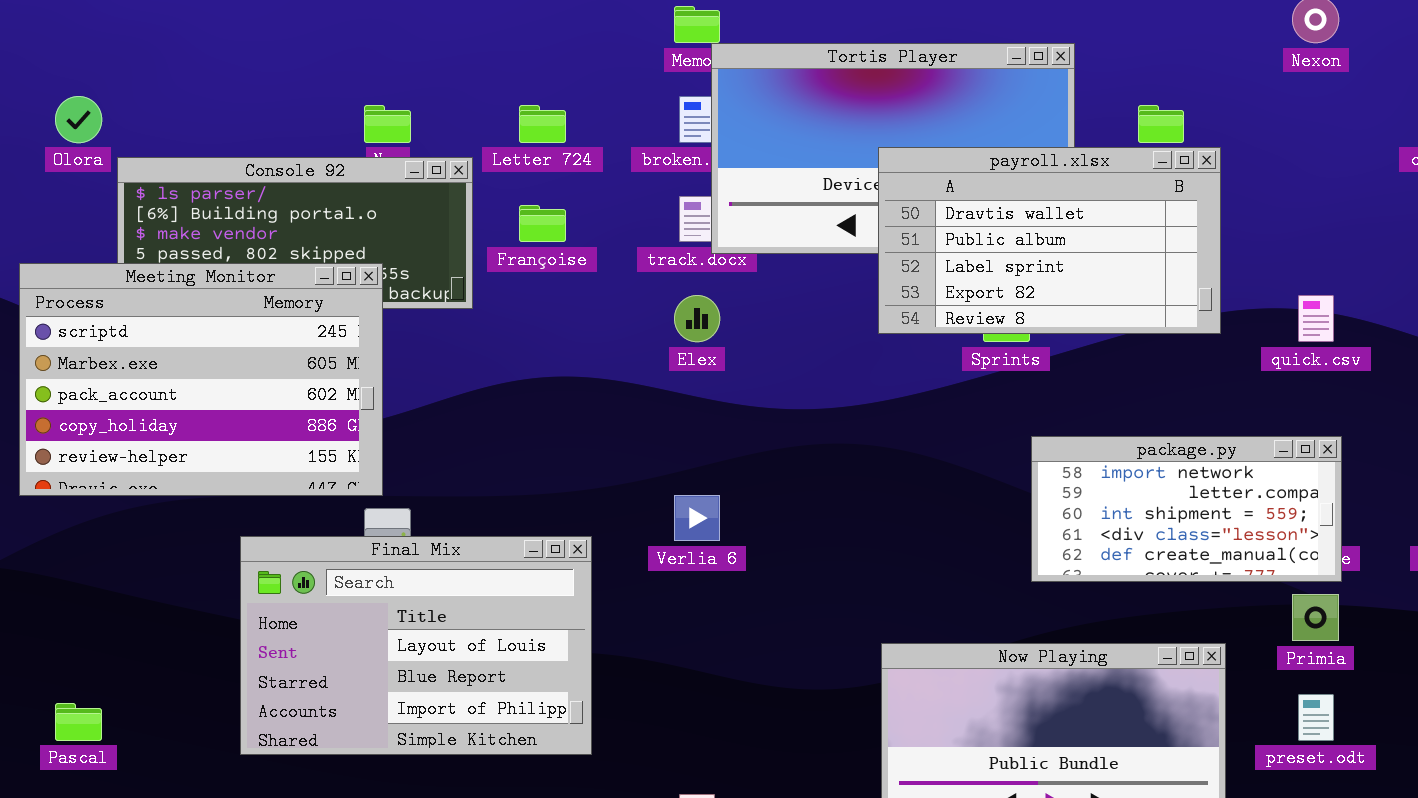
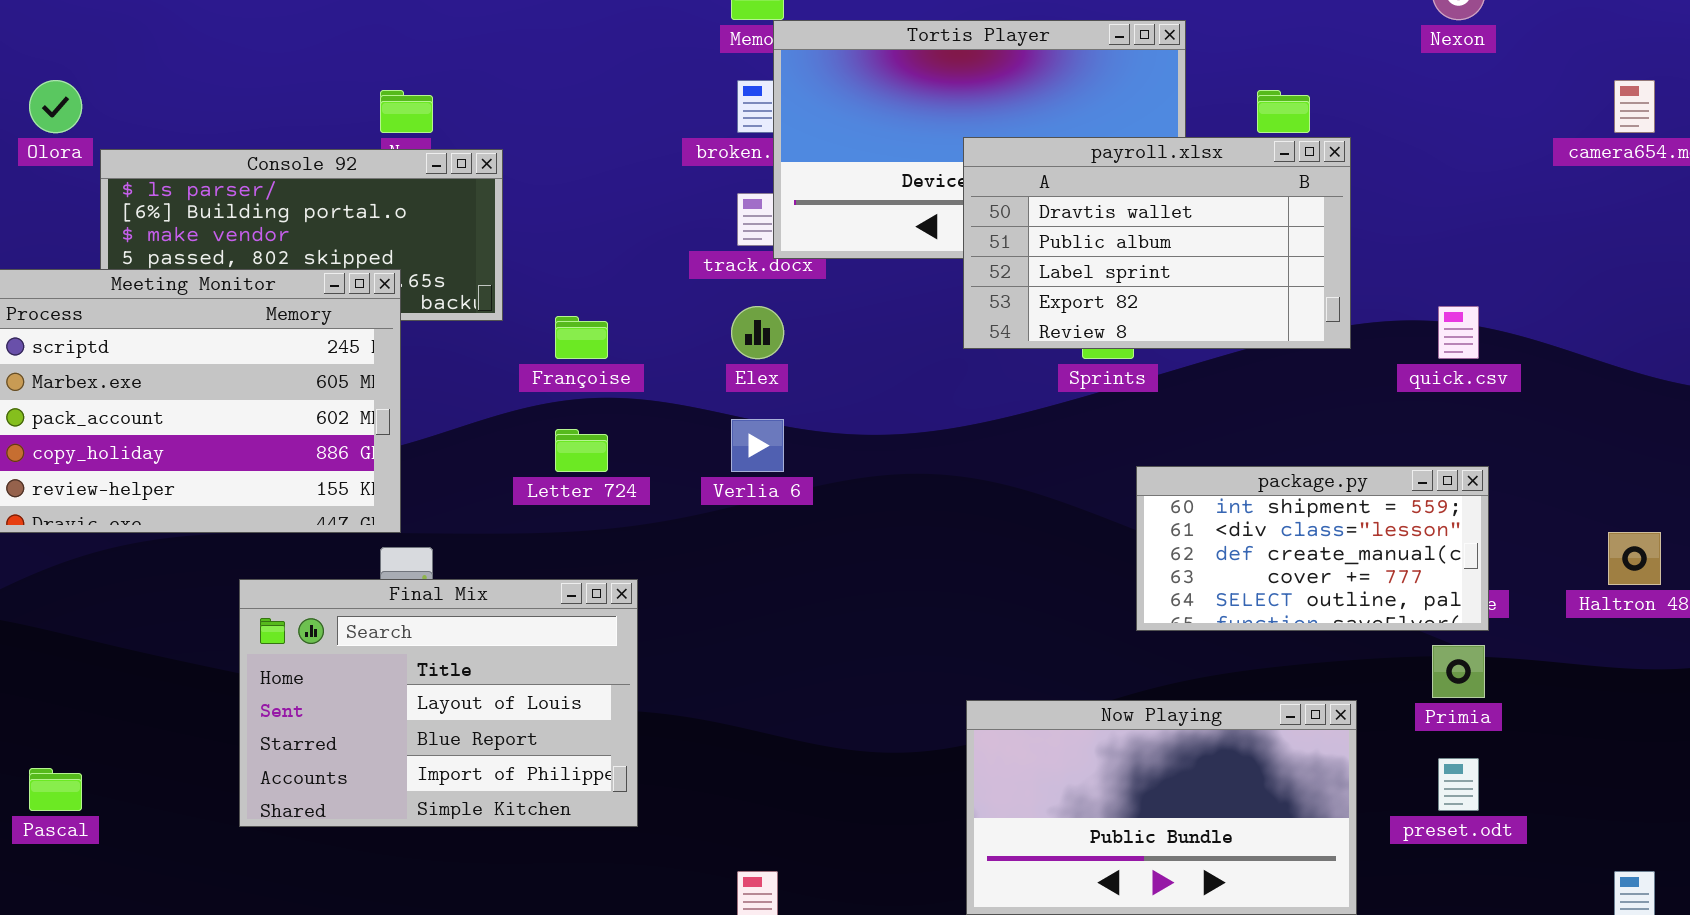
Letter 724: [519,105,566,143] -> [555,429,608,472], moved
Françoise: [519,205,566,242] -> [555,316,608,359], moved
package.py: [1031,436,1342,582] -> [1136,466,1489,631], scrolled down 2 rows
Verlia 6: [674,495,720,541] -> [731,419,784,472], moved

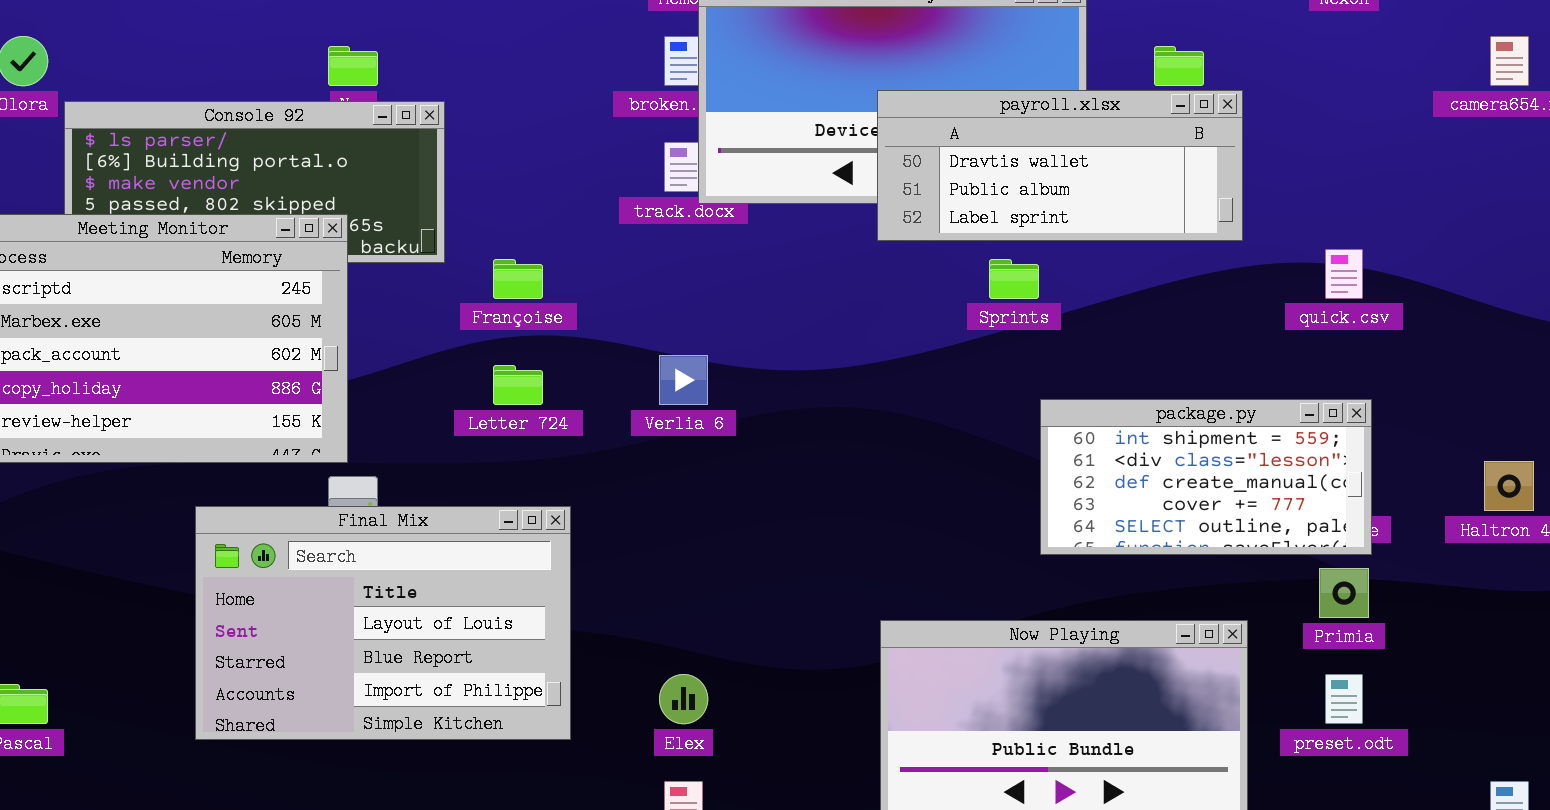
payroll.xlsx: [963,137,1351,349] -> [877,90,1243,241], resized
Elex: [731,306,784,359] -> [659,674,708,724], moved

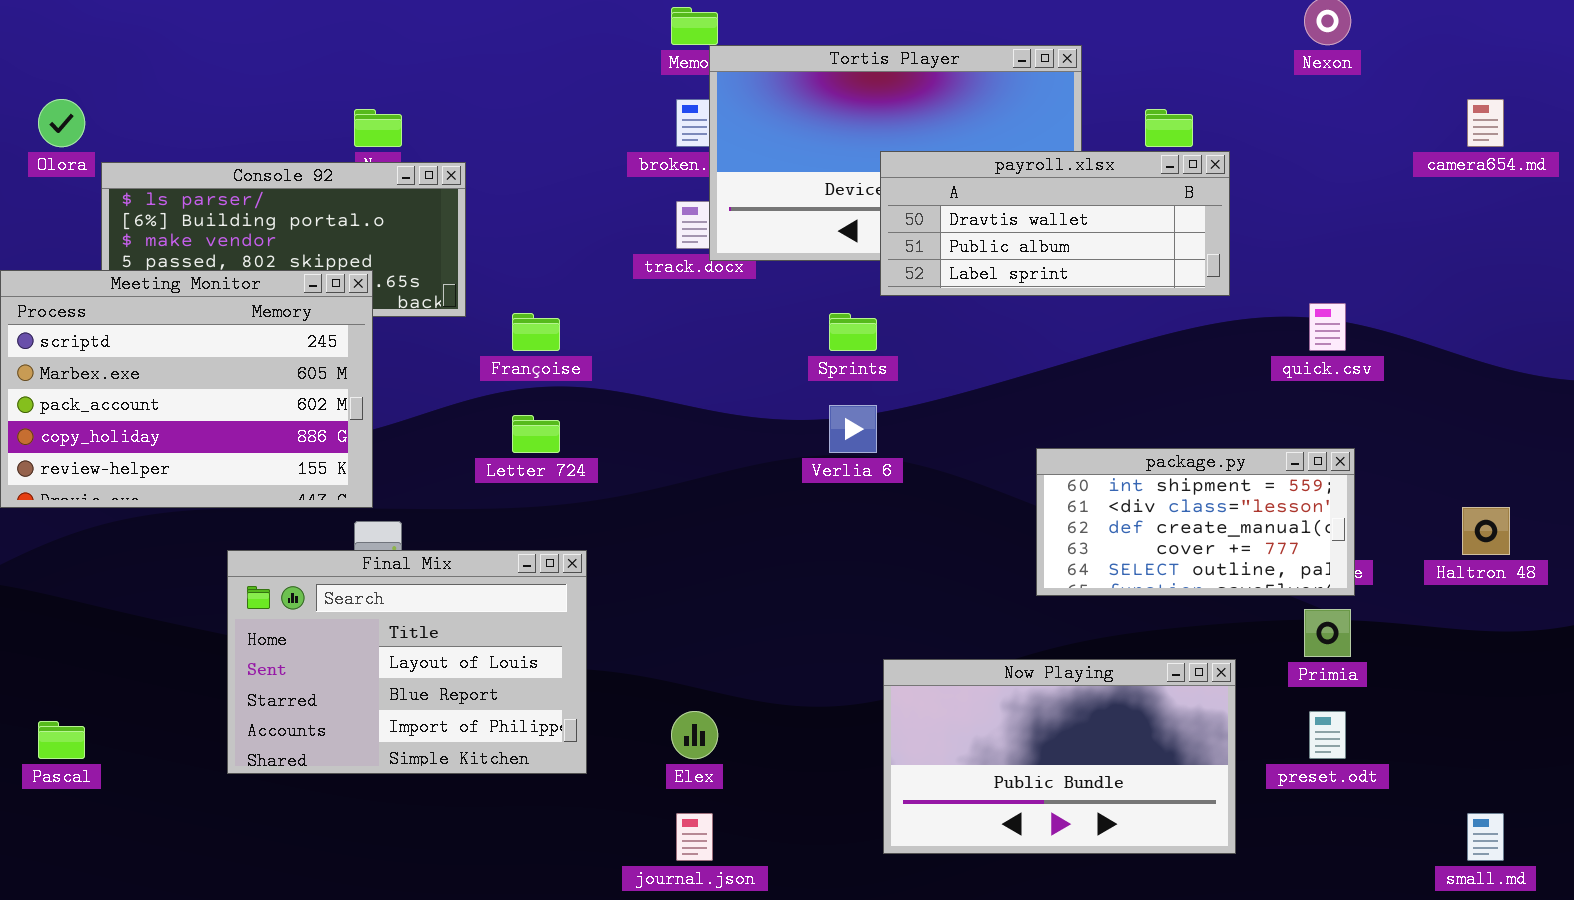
Sprints: [989,259,1039,299] -> [829,313,877,351], moved
Verlia 6: [659,355,708,405] -> [829,405,877,453], moved

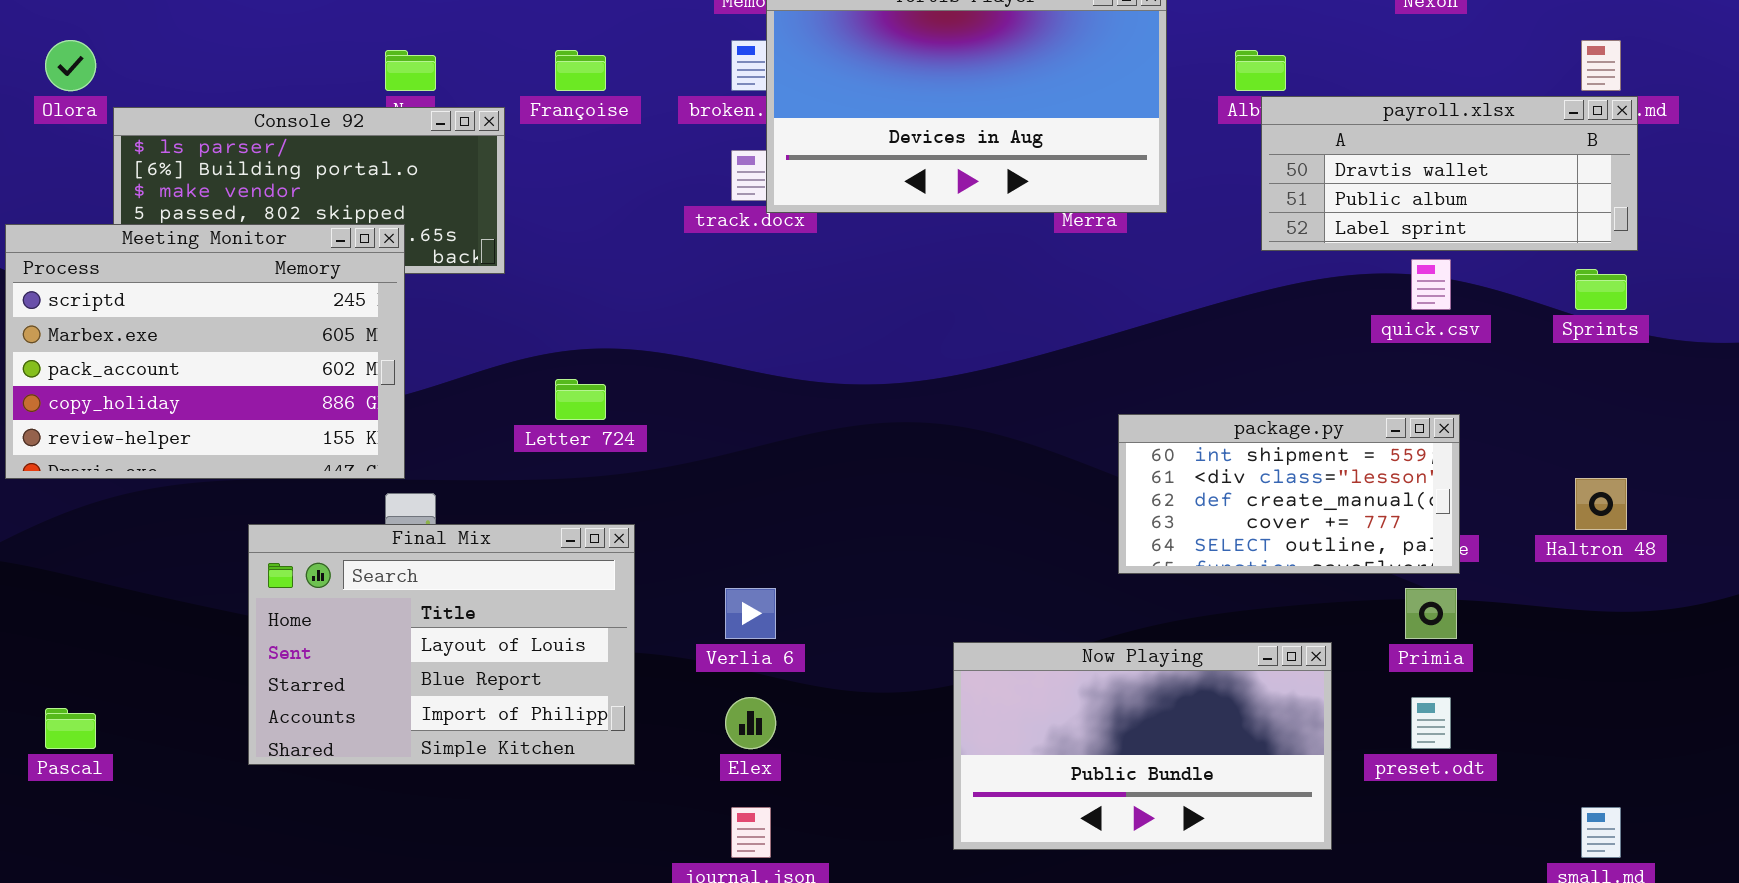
payroll.xlsx: [880,151,1230,296] -> [1261,96,1638,251], moved
Françoise: [512,313,560,351] -> [555,50,606,91], moved
Sprints: [829,313,877,351] -> [1575,269,1627,310], moved
Verlia 6: [829,405,877,453] -> [725,588,776,639], moved

